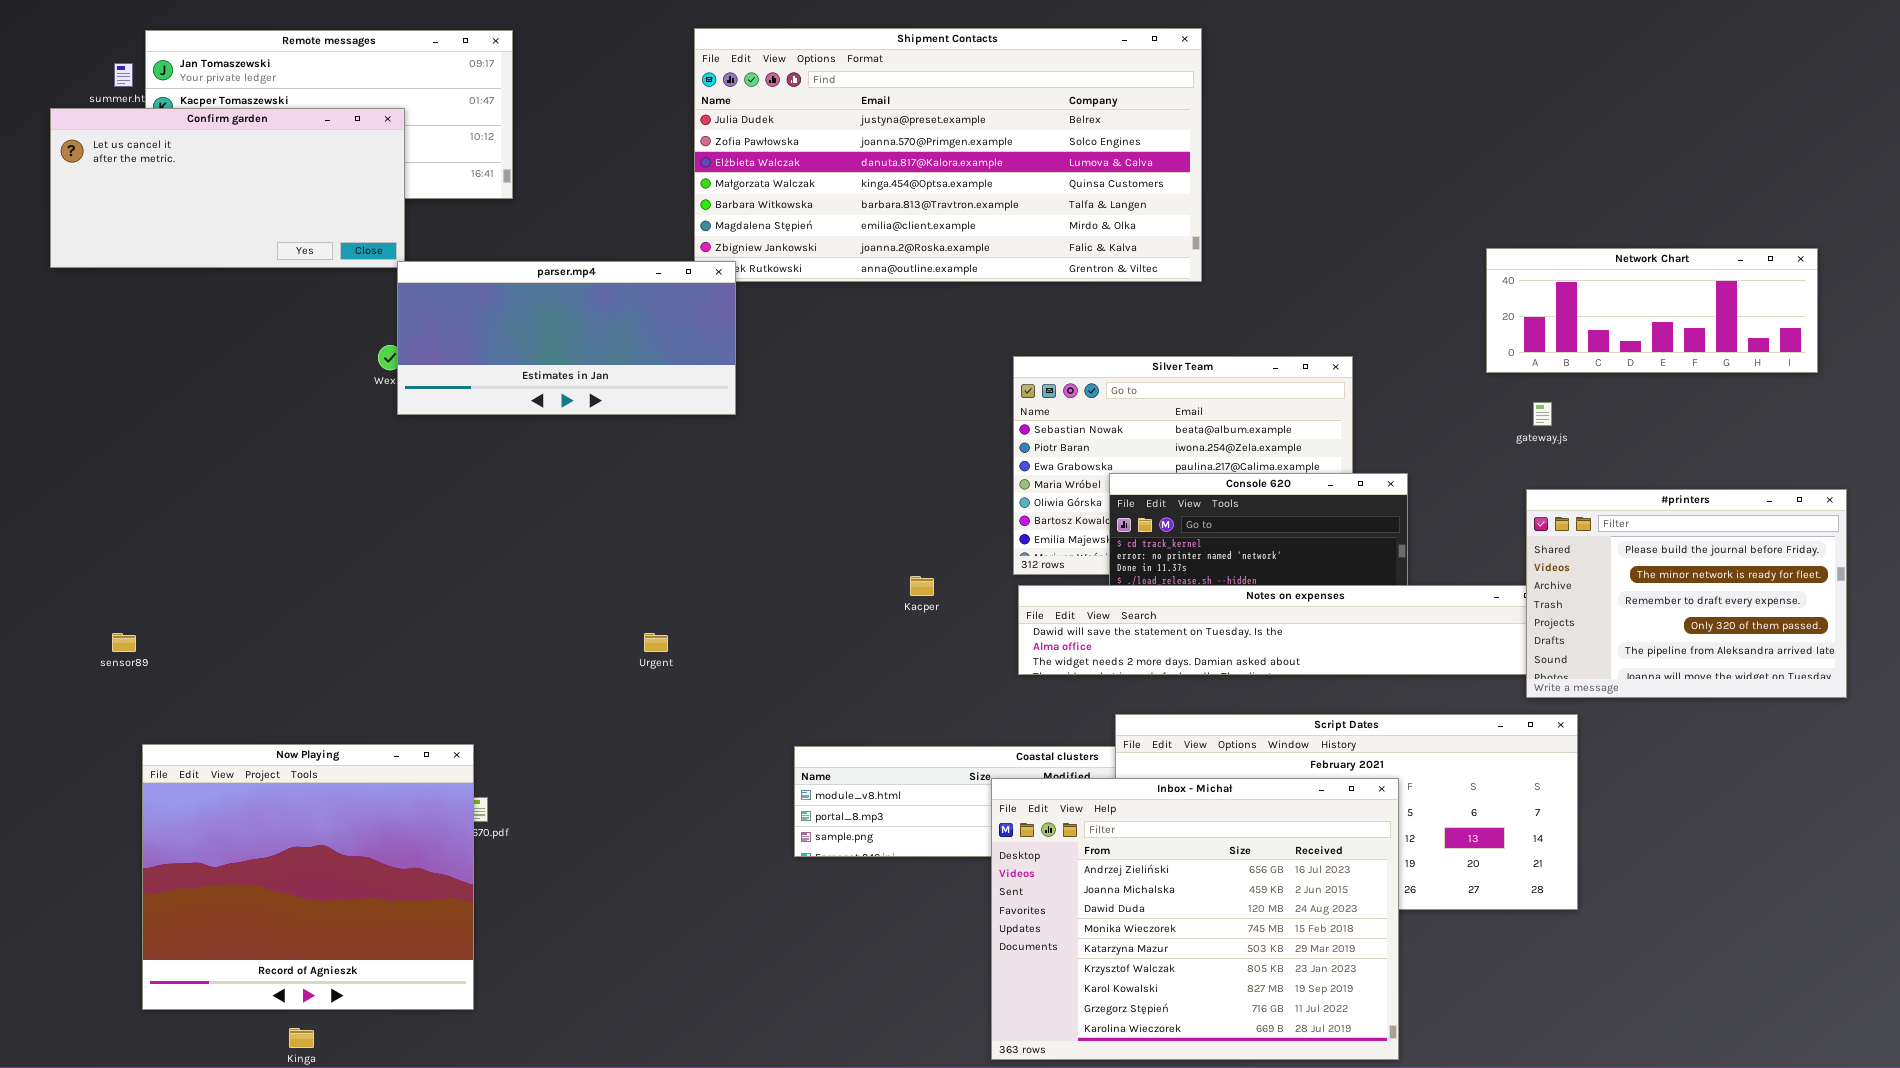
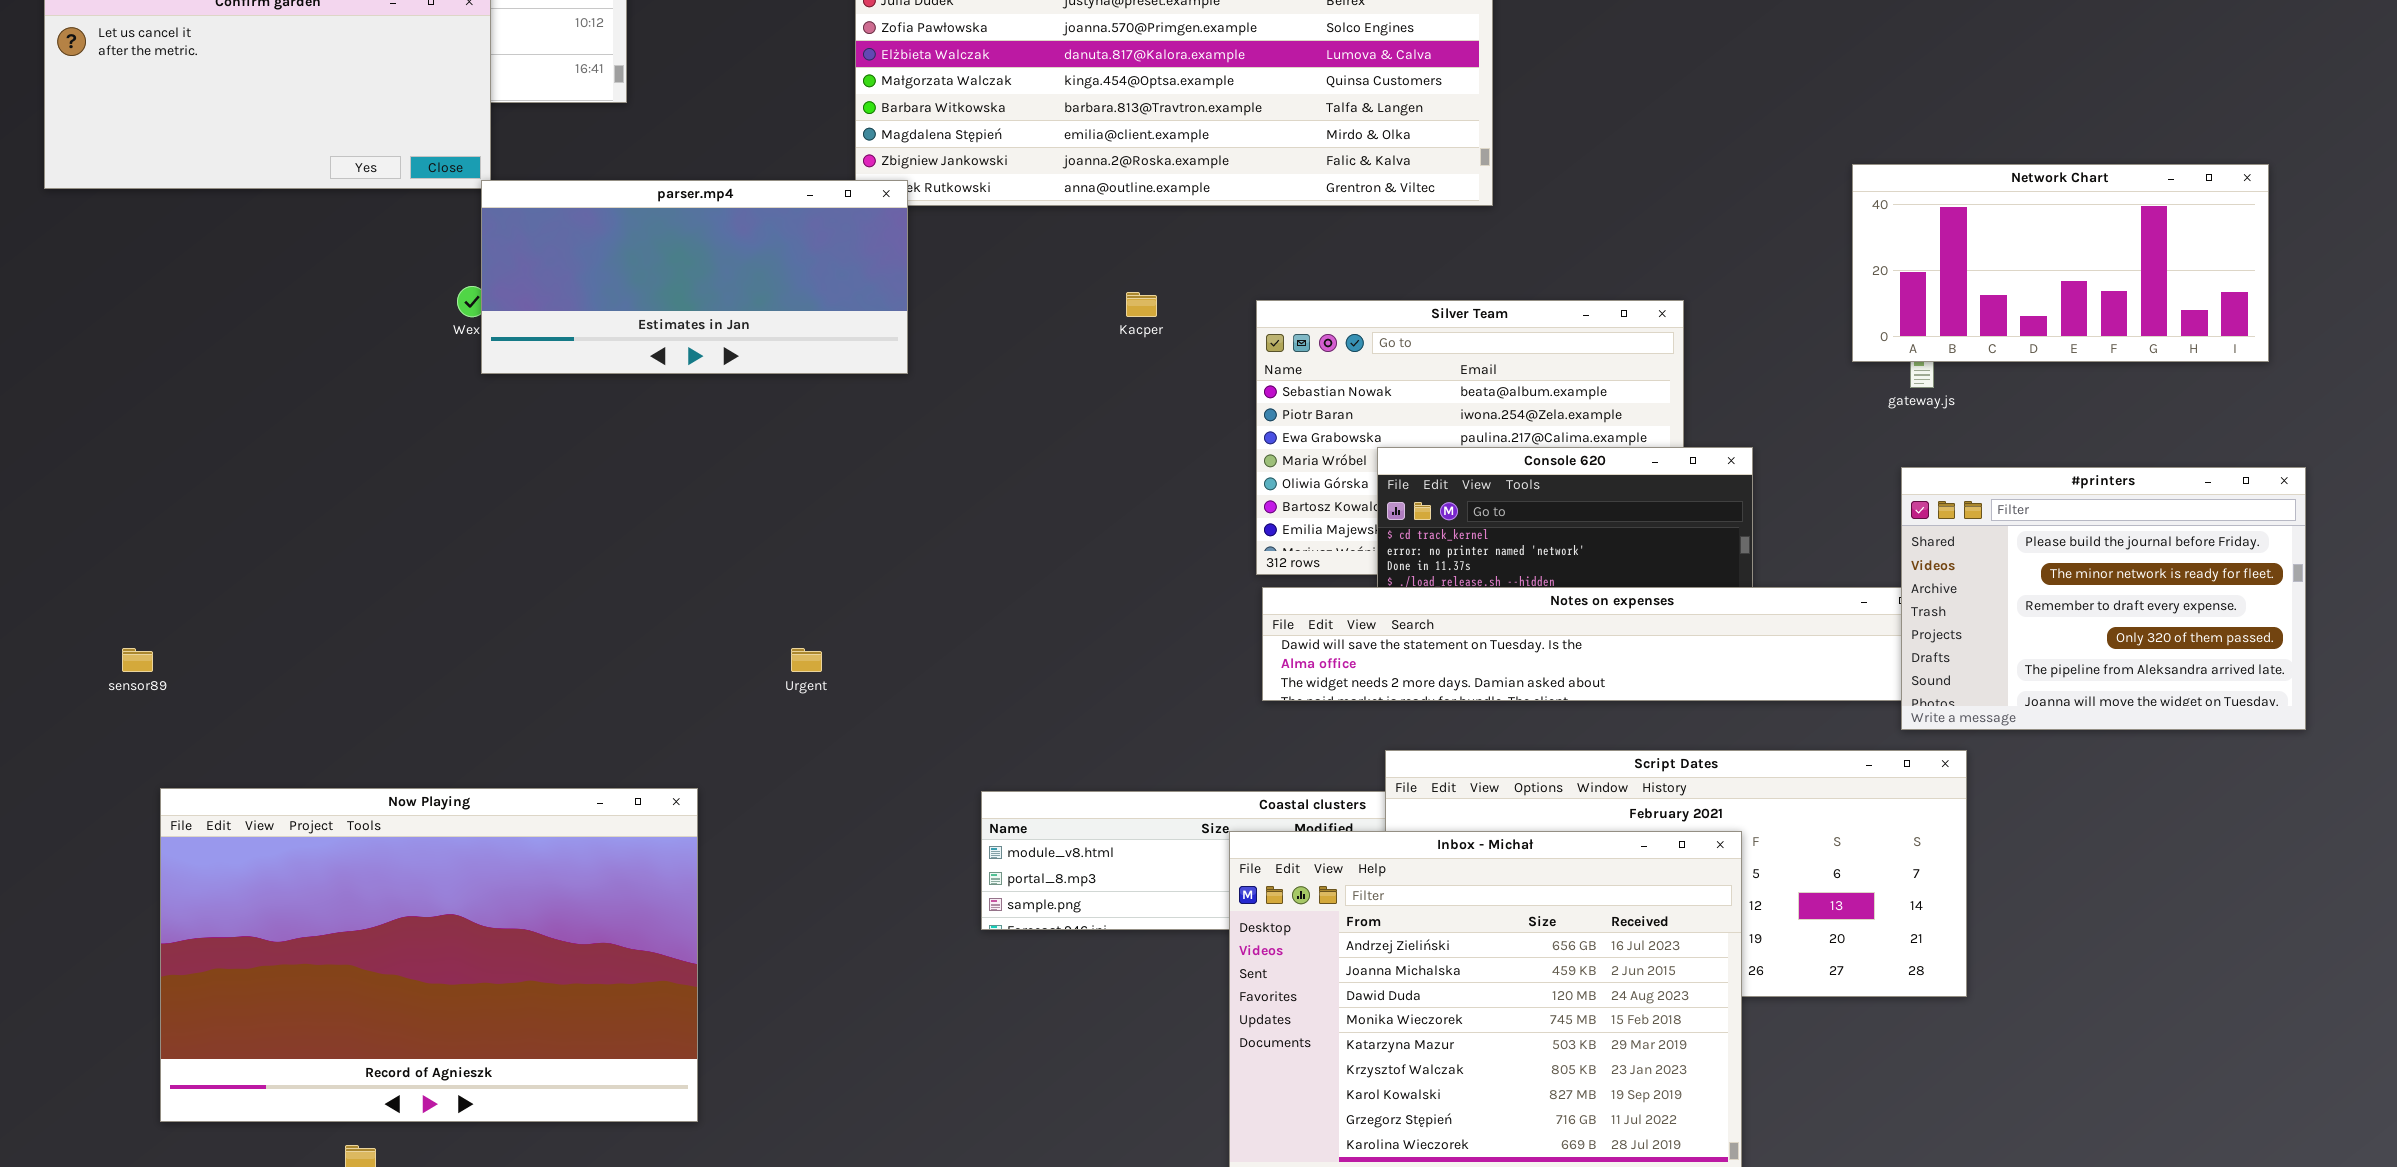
Network Chart: [1486,248,1818,373] -> [1852,164,2269,362], resized
Kacper: [910,576,934,596] -> [1126,292,1157,317], moved
Now Playing: [142,744,474,1010] -> [160,788,698,1122], resized

